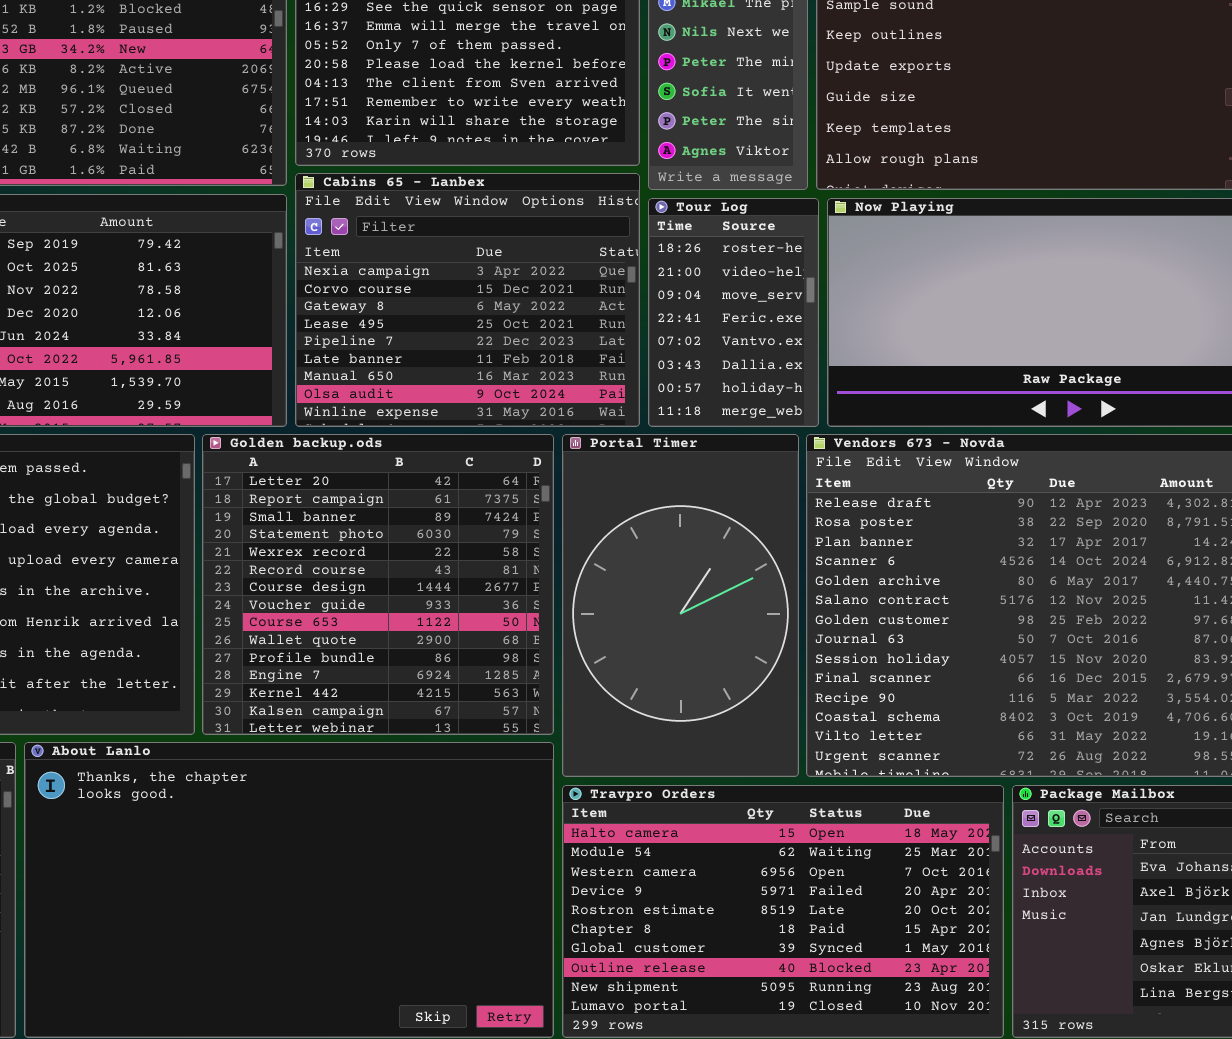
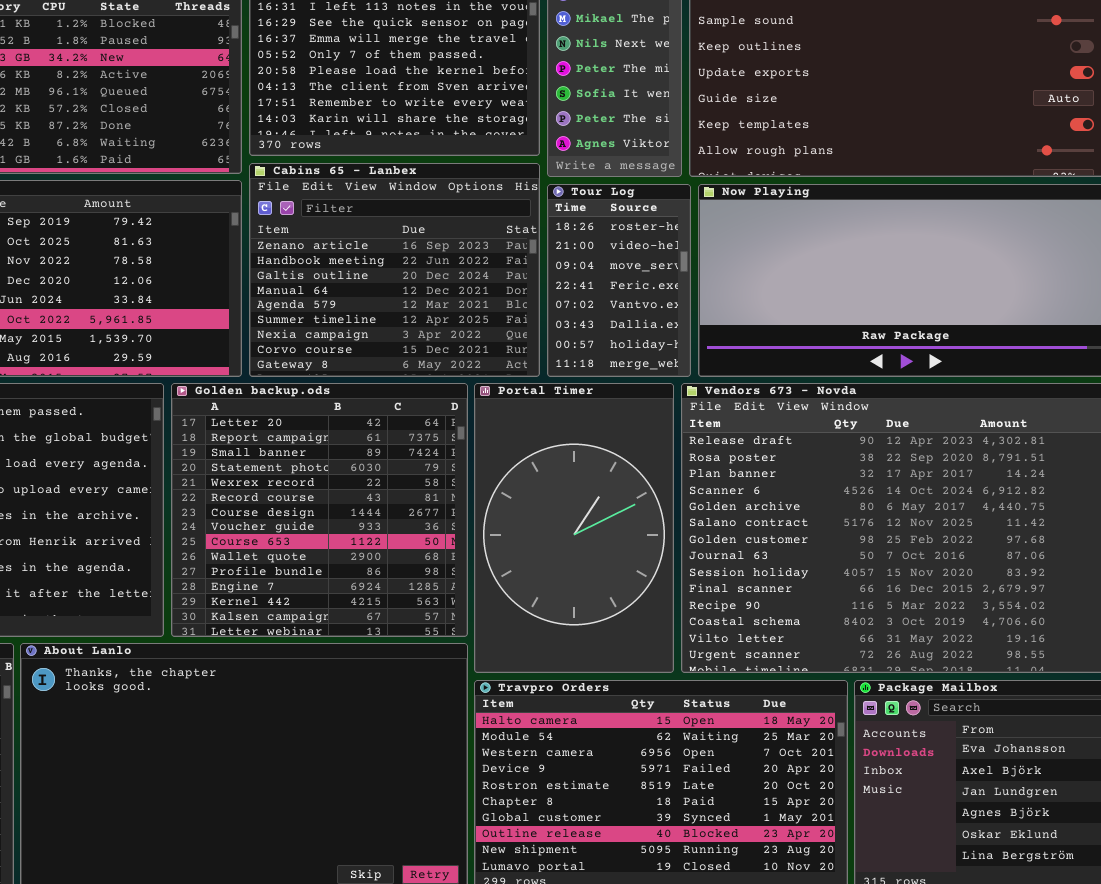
Cabins 65 - Lanbex: [295,173,640,427] -> [249,163,540,377], scrolled up 6 rows

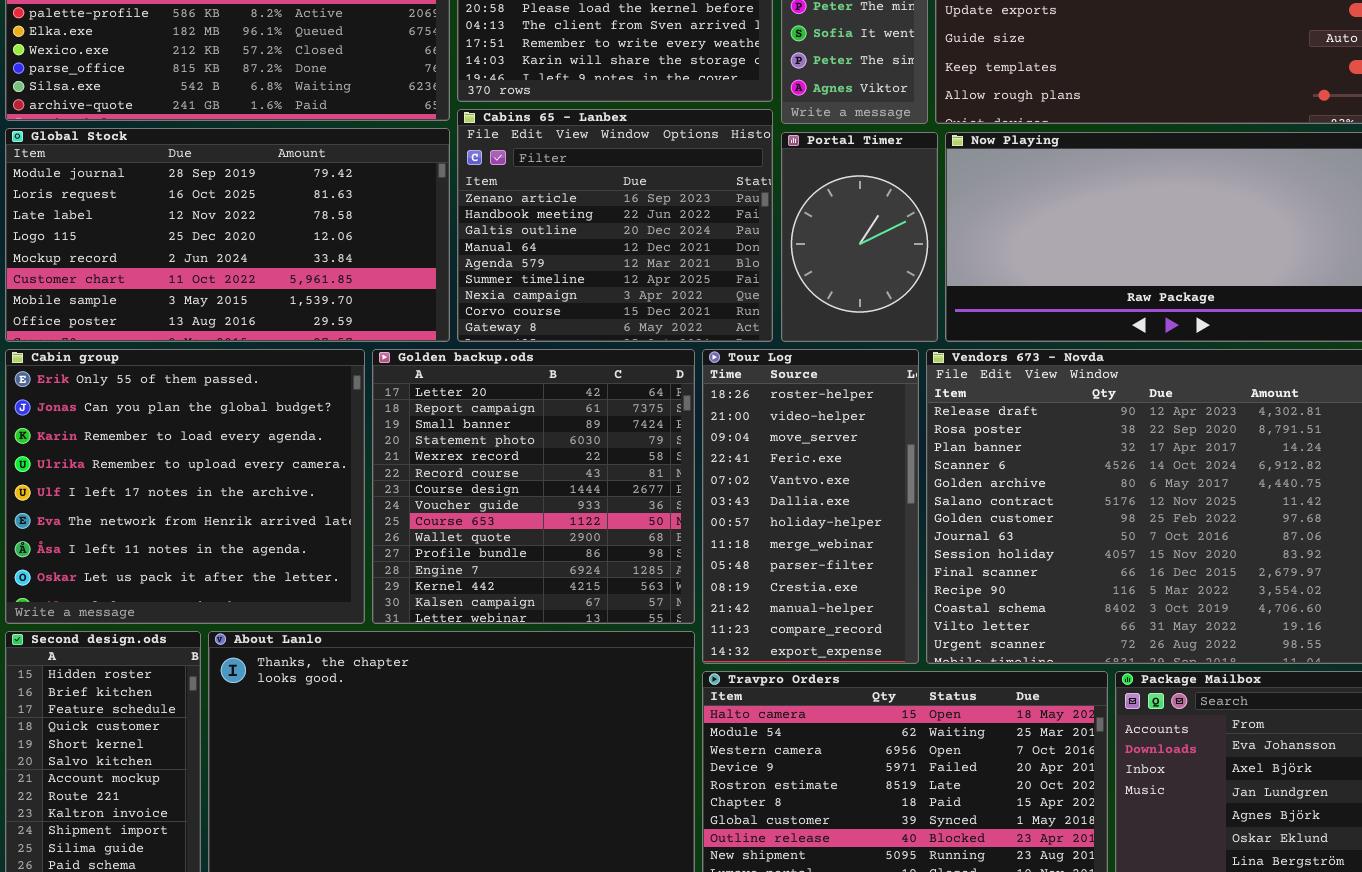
Tour Log: [547,184,691,377] -> [702,349,919,664], moved, resized
Portal Timer: [474,383,674,673] -> [781,132,938,342], moved, resized

